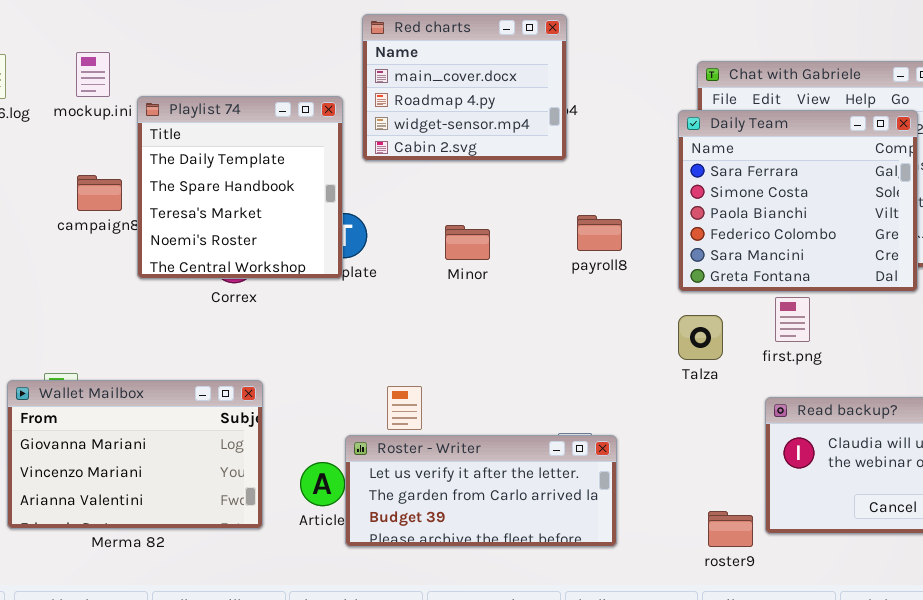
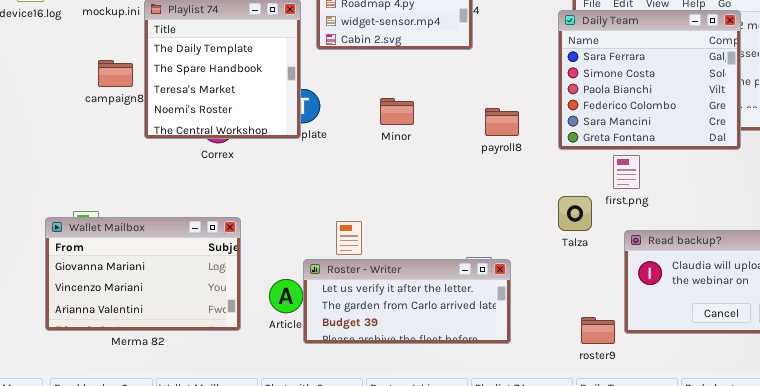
payroll8: [577,215,622,251] -> [485,108,519,136], moved
first.png: [775,297,810,342] -> [613,155,640,189], moved
Talza: [678,315,723,360] -> [558,196,592,231], moved

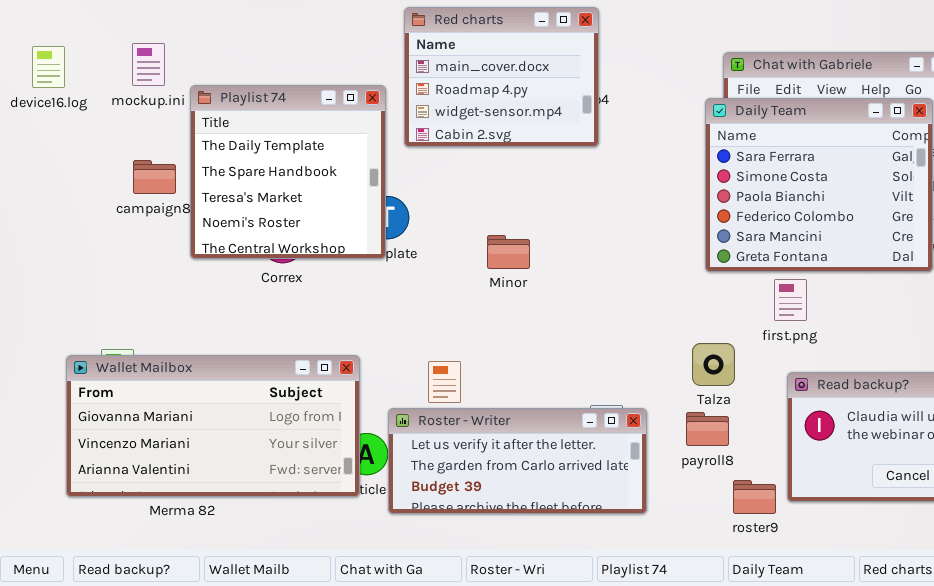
Minor: [380,98,414,125] -> [487,235,530,269], moved
payroll8: [485,108,519,136] -> [686,412,729,446], moved
Talza: [558,196,592,231] -> [692,343,735,386], moved
Wallet Mailbox: [45,217,241,331] -> [66,355,360,497], resized

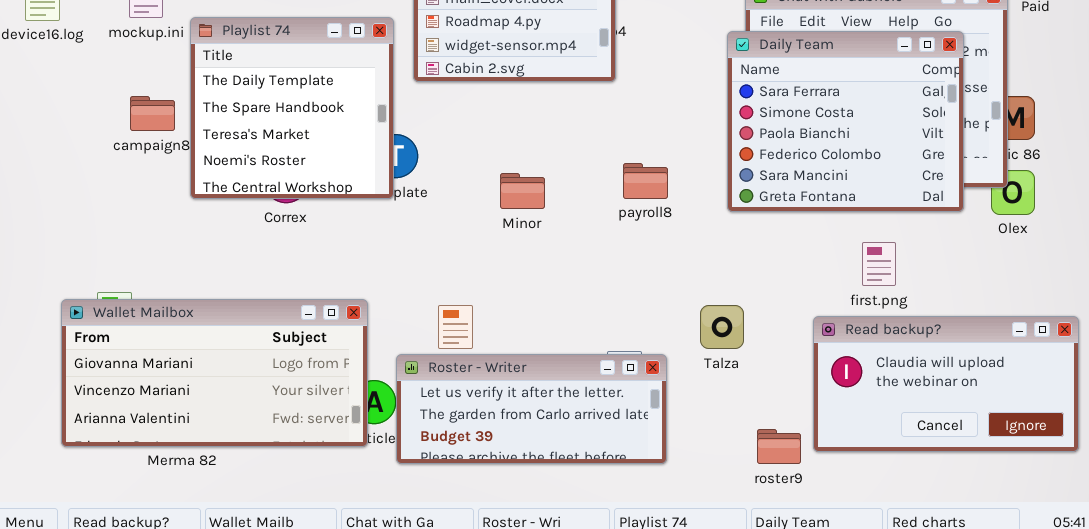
first.png: [774,279,807,321] -> [862,242,896,286], moved
Talza: [692,343,735,386] -> [700,305,744,349], moved
payroll8: [686,412,729,446] -> [623,163,668,199], moved

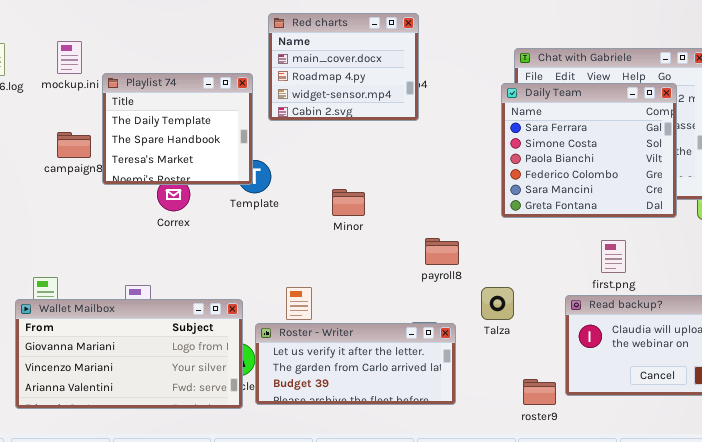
Playlist 74: [190,17,394,199] -> [102,73,253,185], resized
payroll8: [623,163,668,199] -> [425,238,459,265], moved
Wallet Mailbox: [61,299,368,447] -> [15,299,243,409], moved

